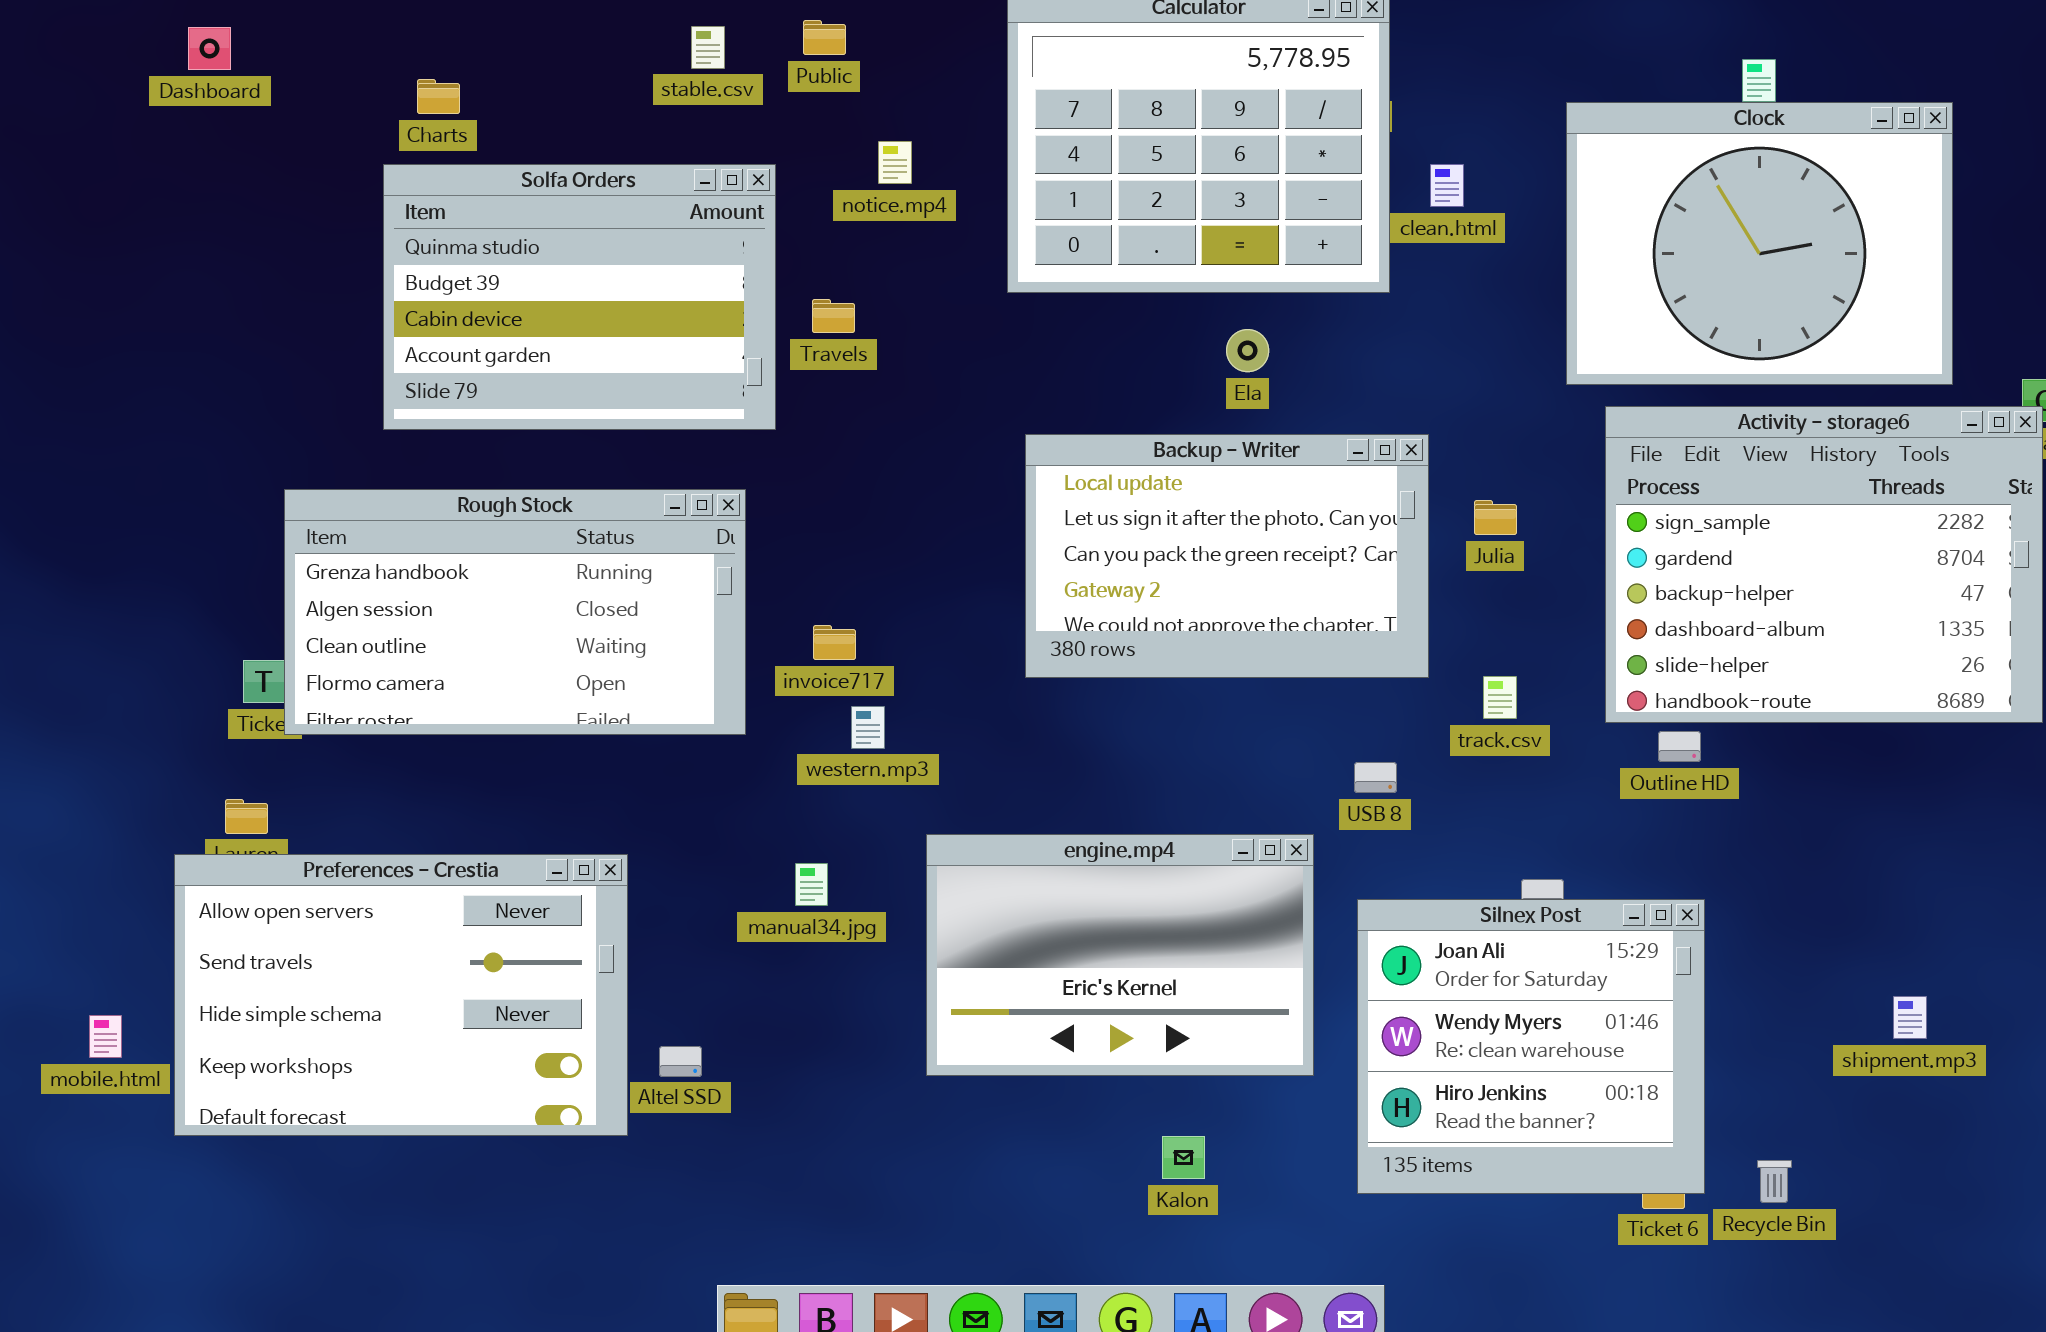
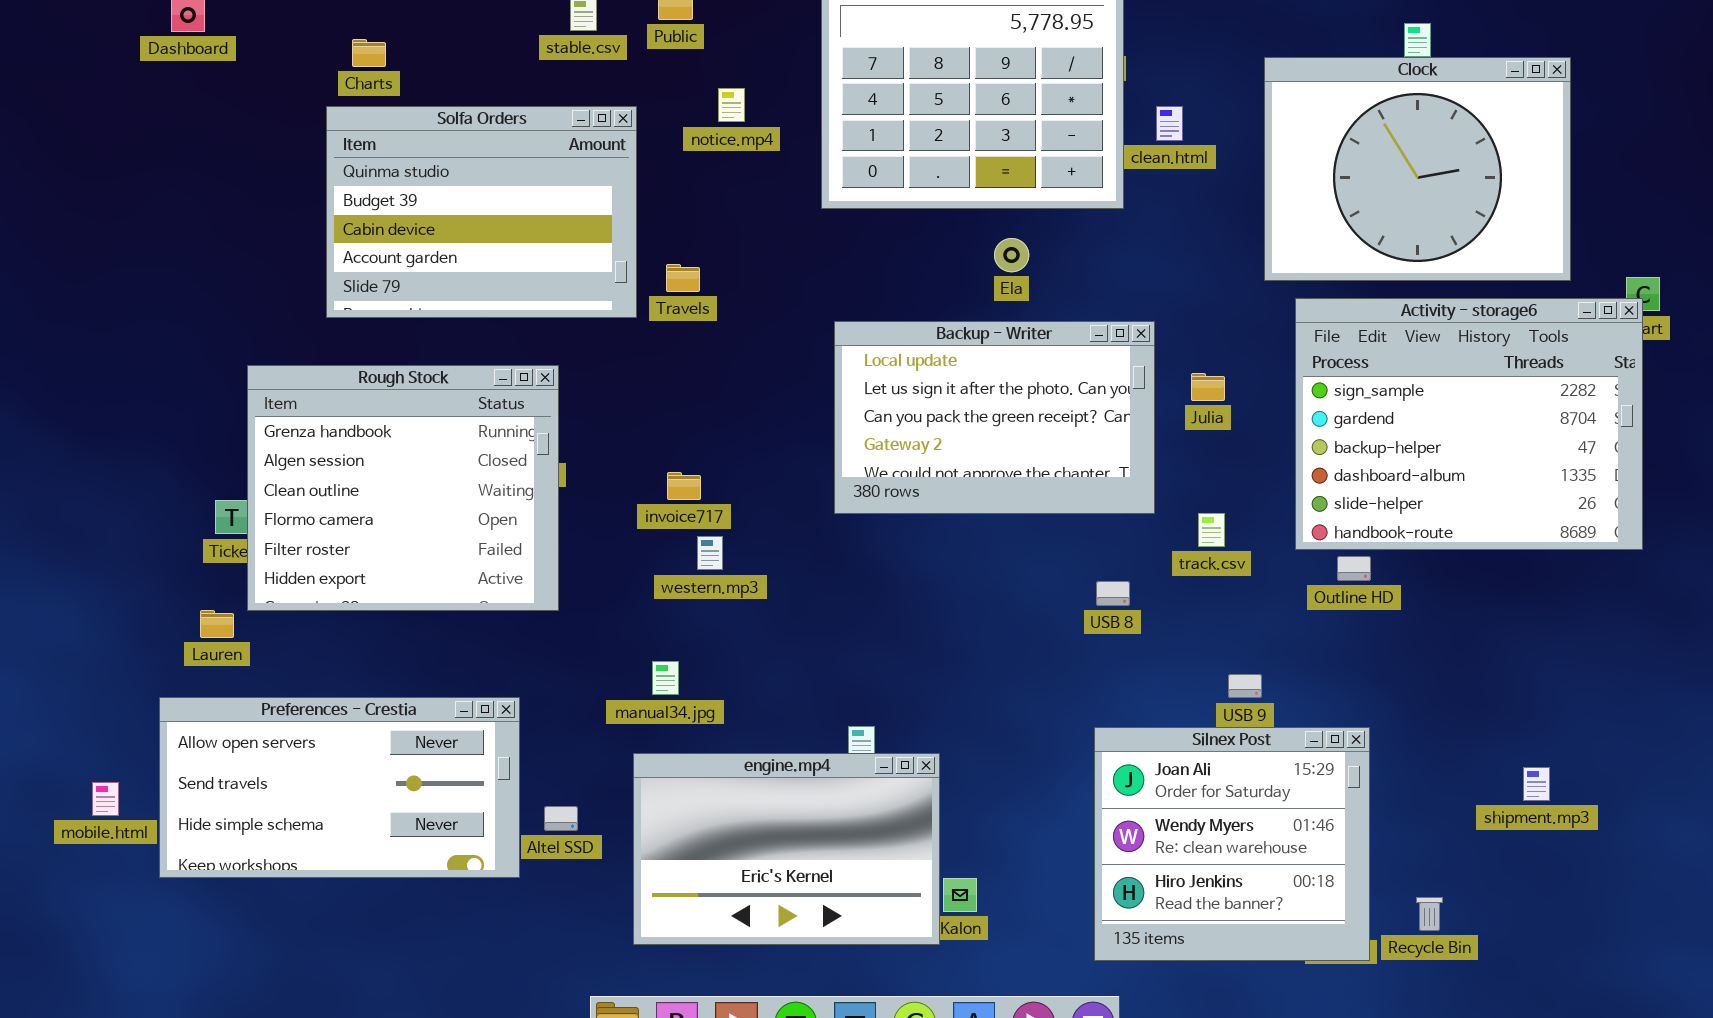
Travels: [812,299,855,333] -> [666,264,700,292], moved
Rough Stock: [284,489,746,735] -> [247,365,559,611], resized
engine.mp4: [926,834,1314,1076] -> [633,753,940,945], moved
Preferences - Crestia: [174,854,628,1136] -> [159,697,520,878], resized
Silnex Post: [1357,899,1705,1194] -> [1094,727,1370,961], moved

